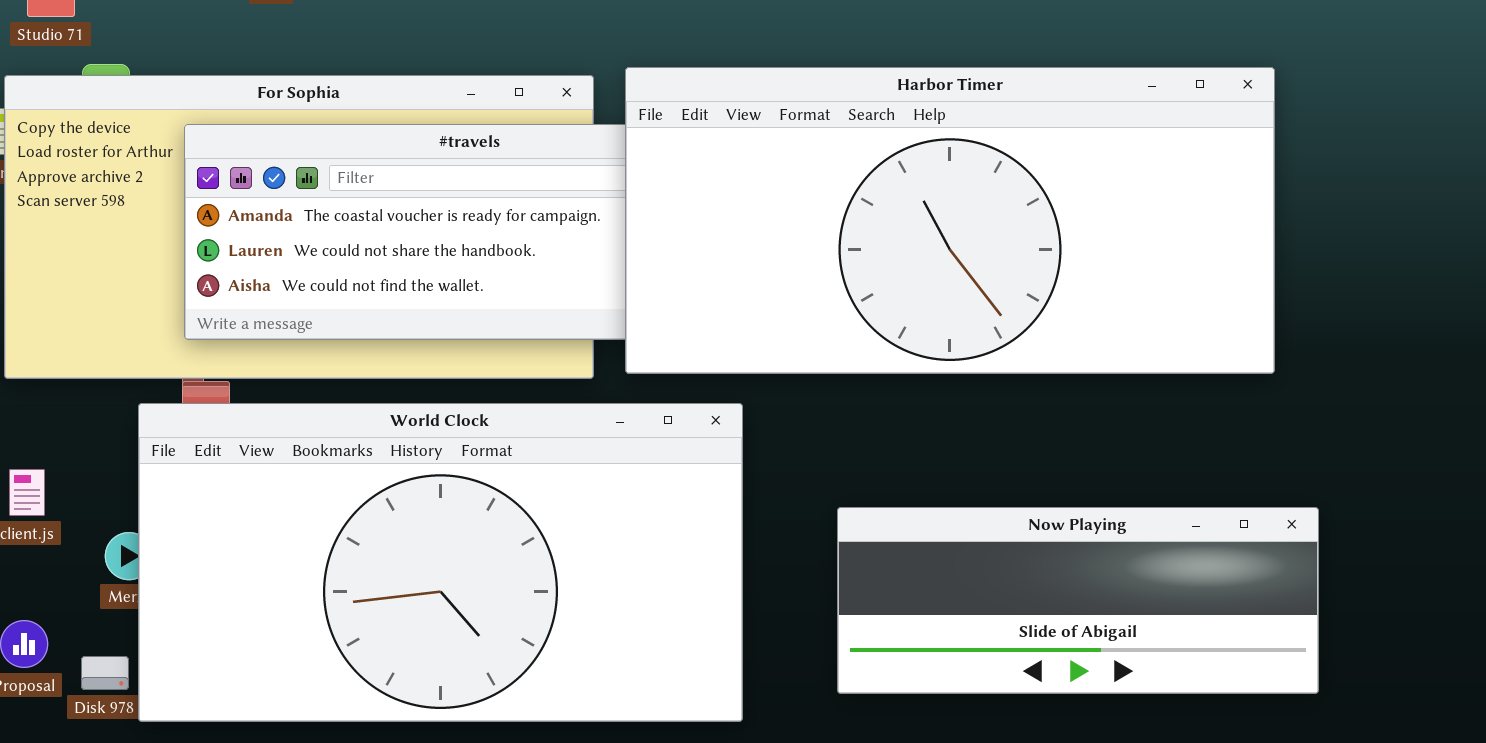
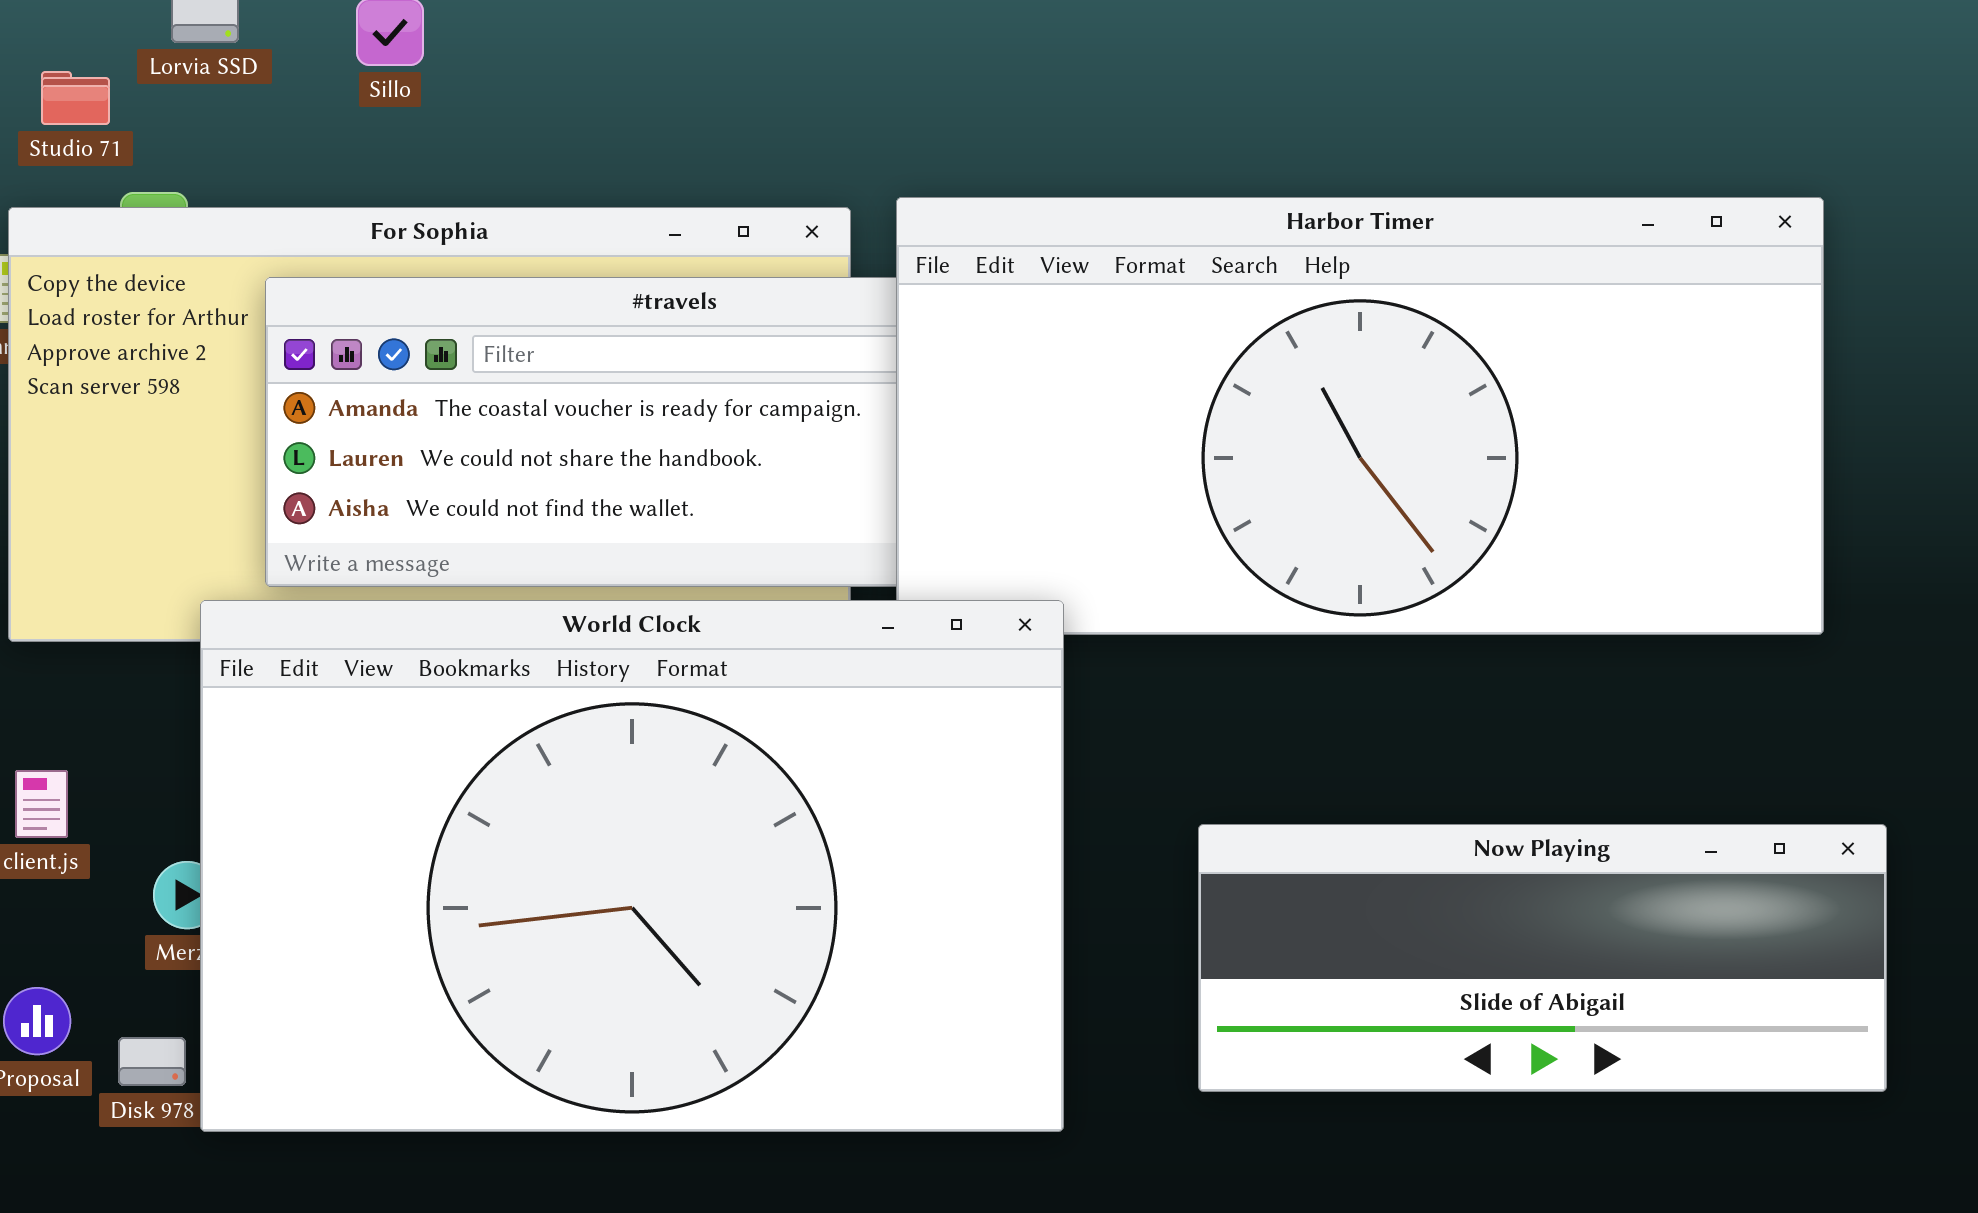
World Clock: [138,403,743,722] -> [200,600,1064,1132], resized

